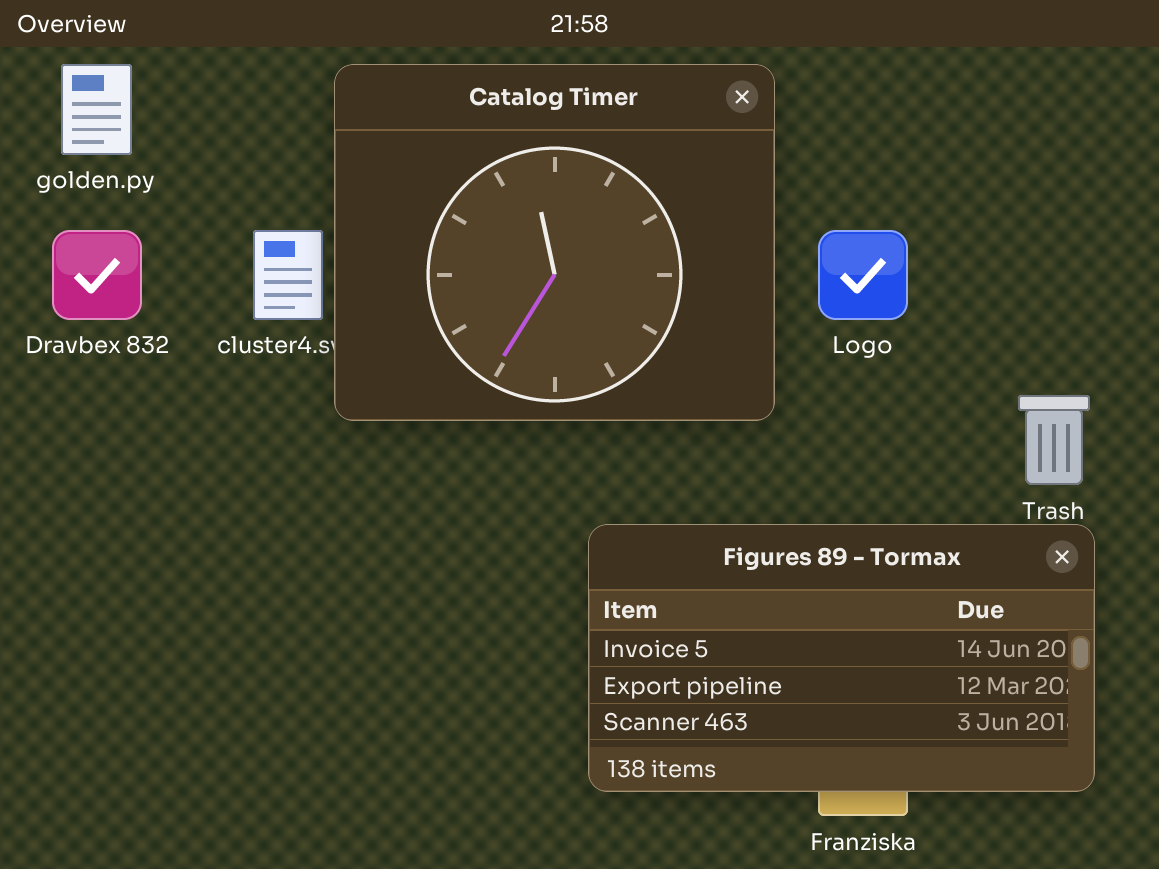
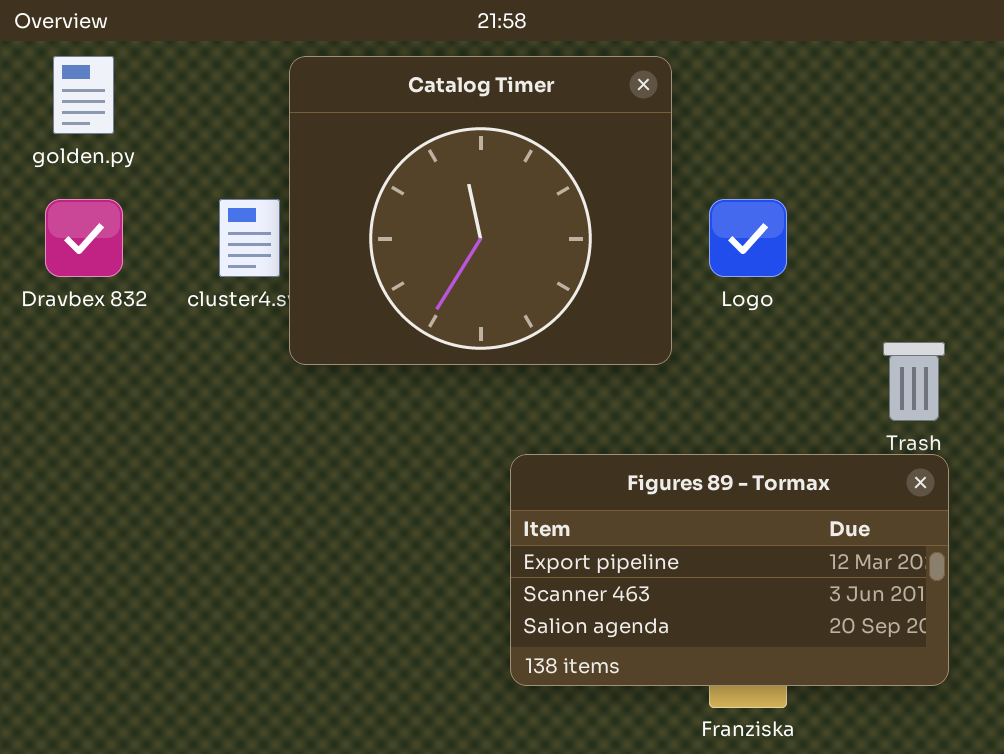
Figures 89 - Tormax: [588,524,1095,792] -> [510,454,949,686], scrolled down 1 row

